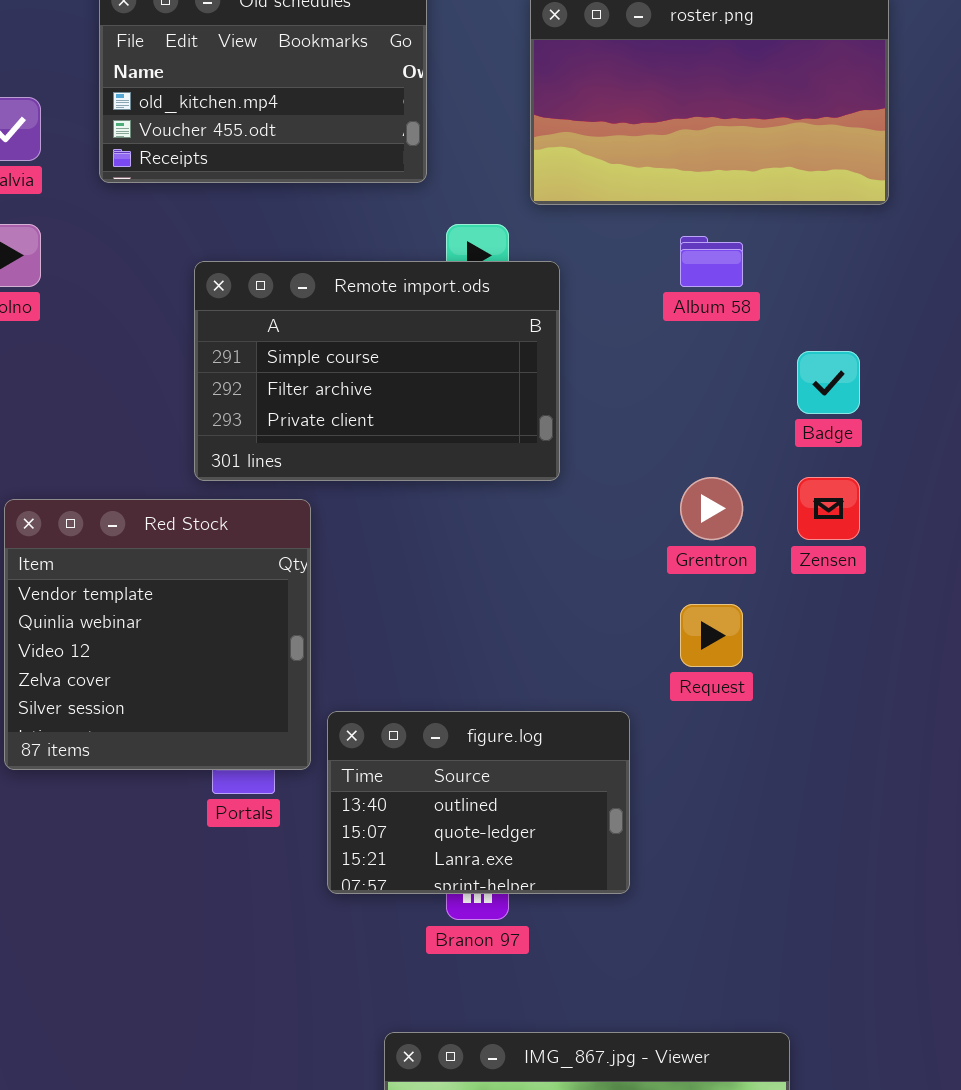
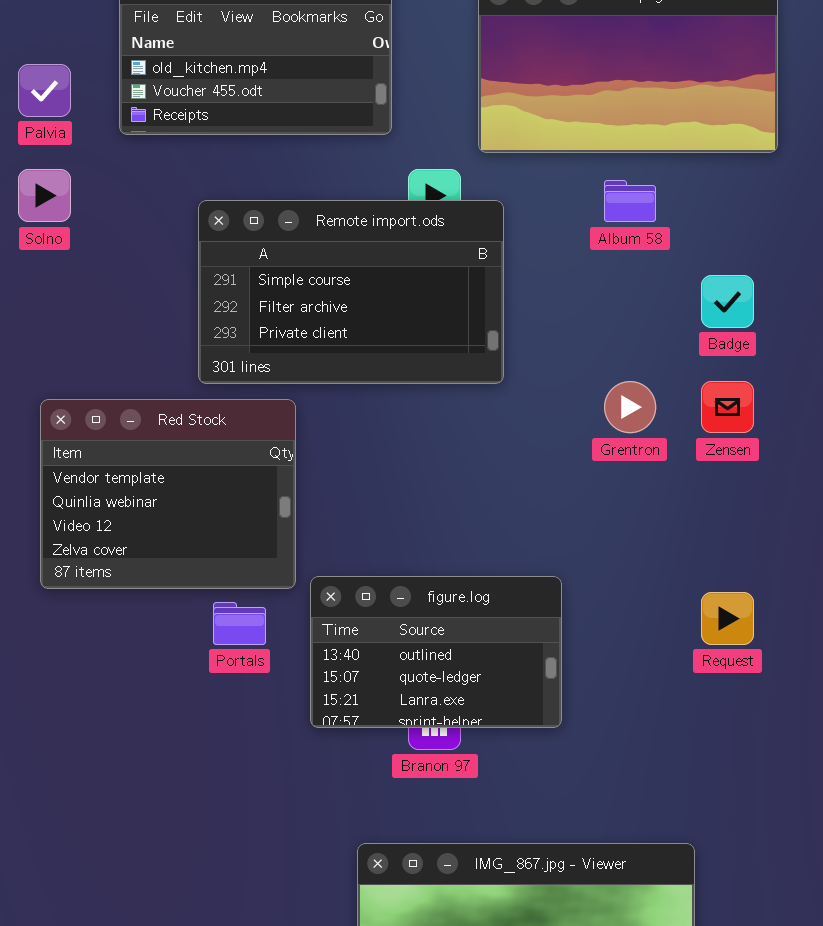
Red Stock: [4,499,311,770] -> [40,399,296,589], resized
Request: [680,604,743,667] -> [701,592,754,645], moved

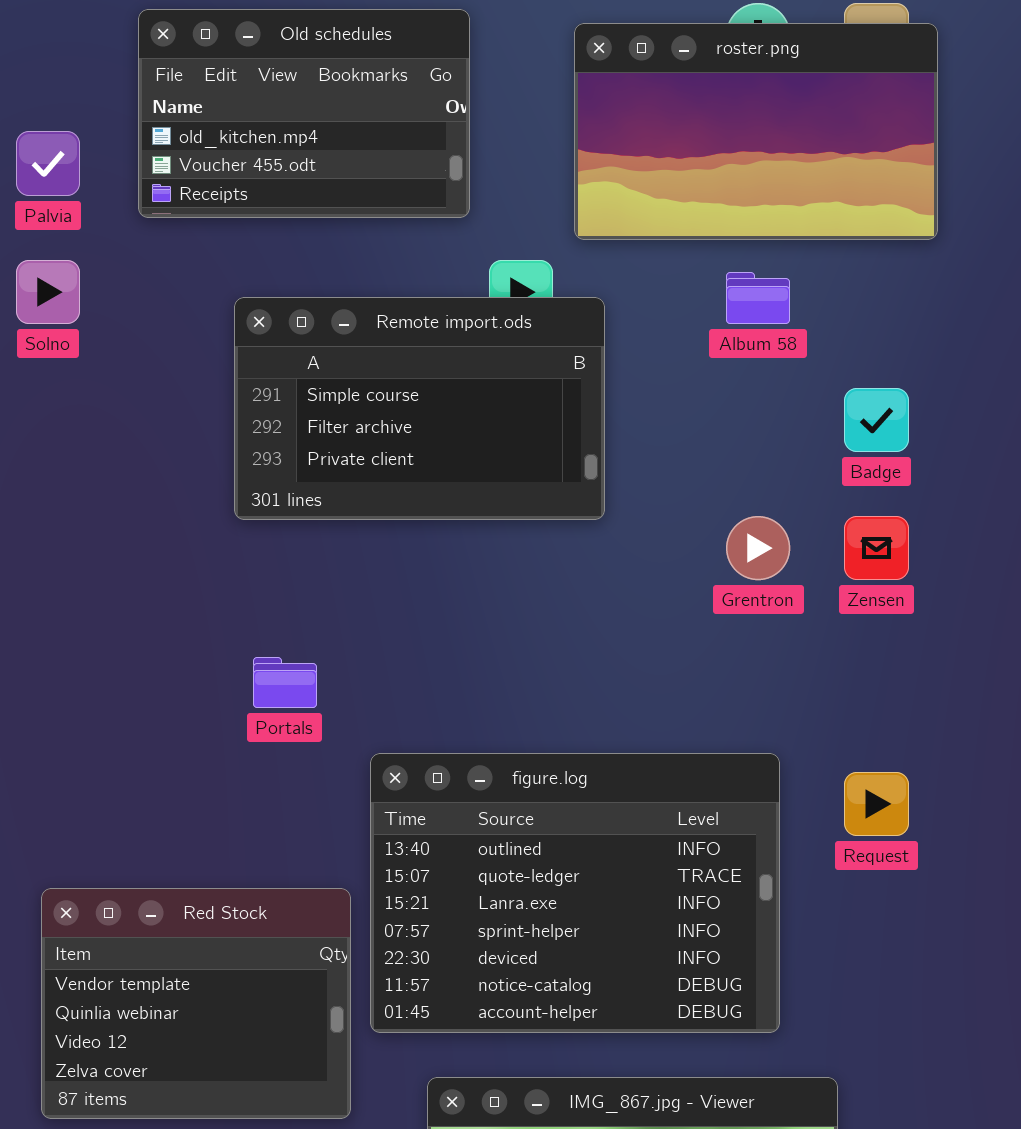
Red Stock: [40,399,296,589] -> [41,888,351,1119], moved
figure.log: [310,576,562,728] -> [370,753,780,1033], resized
Portals: [213,602,266,645] -> [253,657,317,708], moved

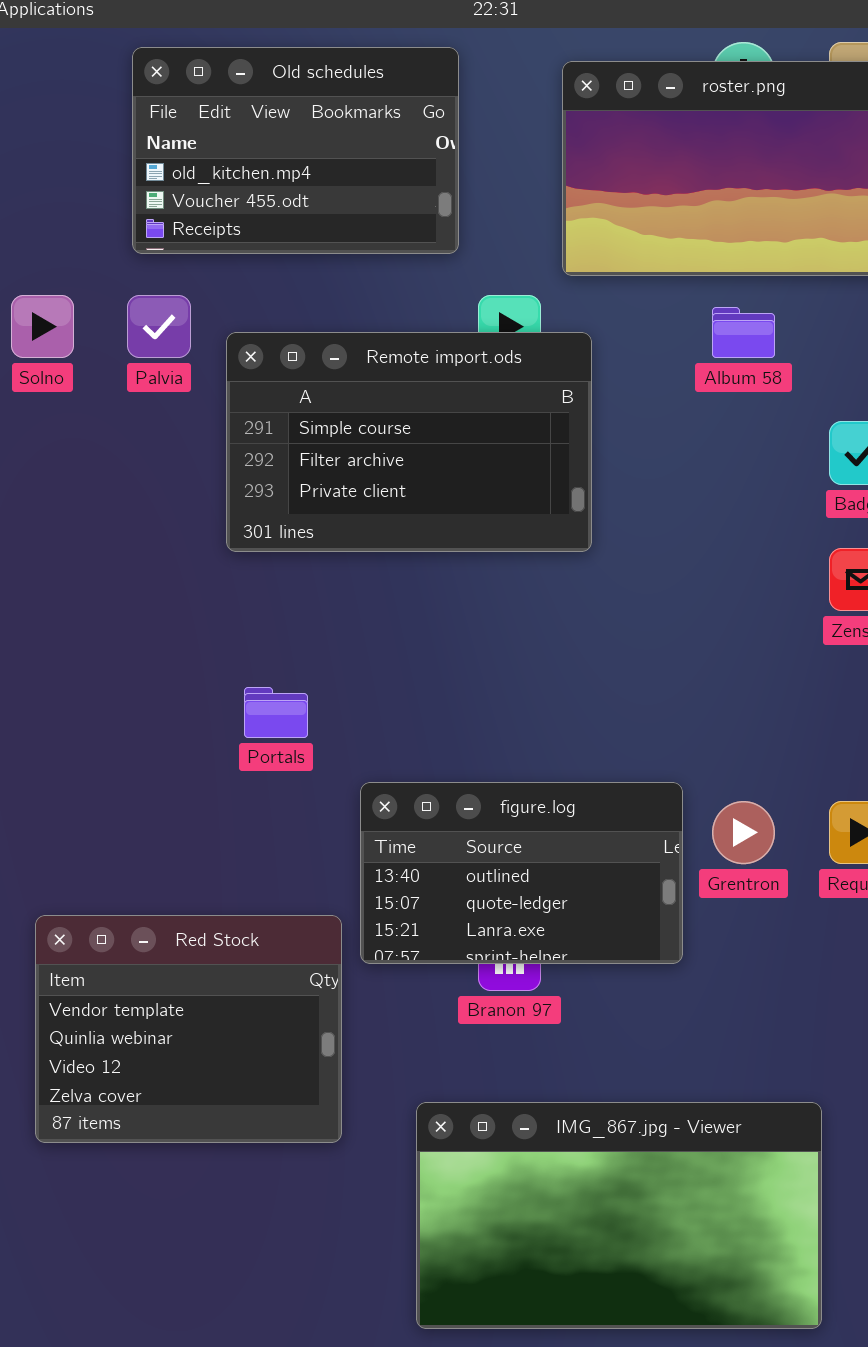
Palvia: [16,131,80,196] -> [127,295,191,358], moved
Grentron: [726,516,790,580] -> [712,801,775,864], moved
figure.log: [370,753,780,1033] -> [360,782,683,964], resized

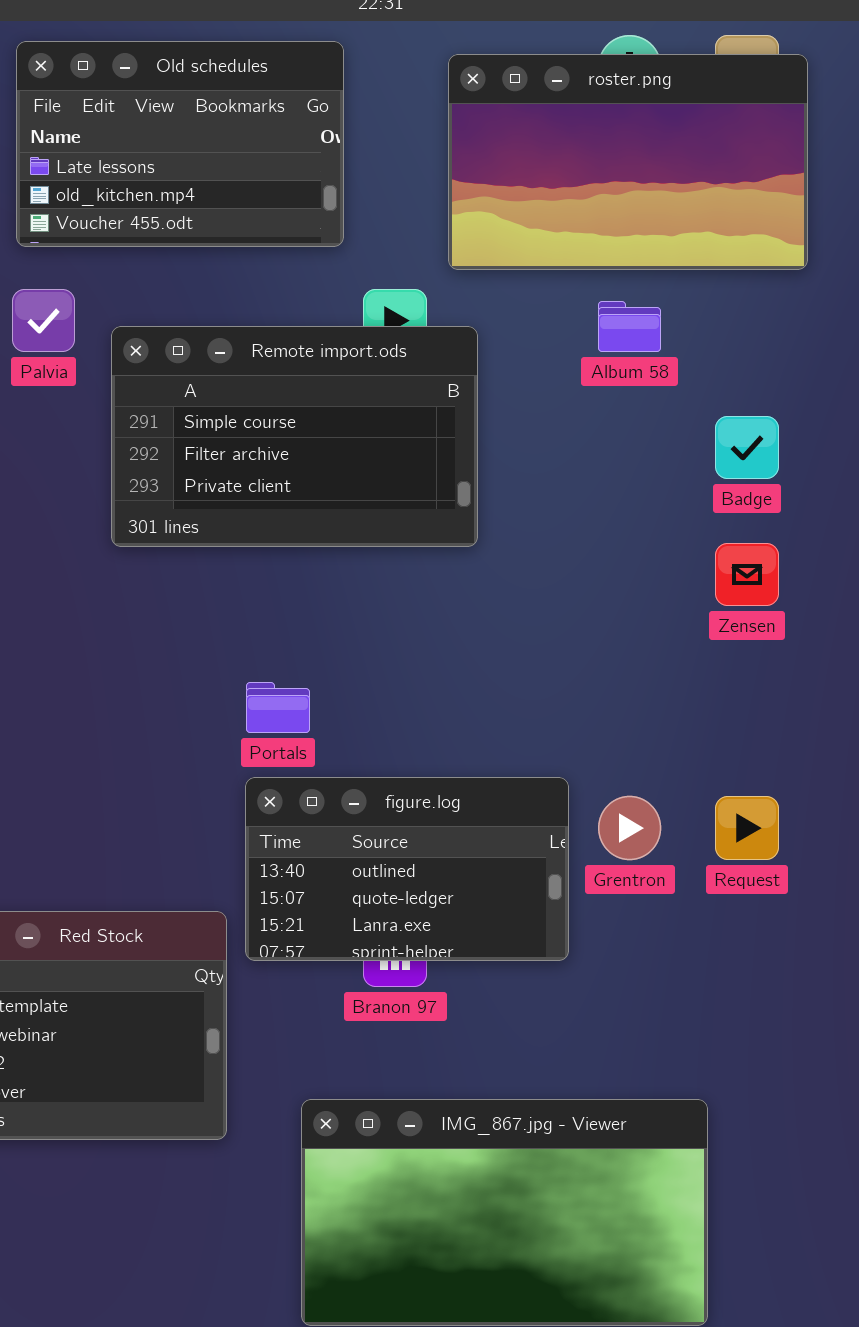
Old schedules: [132,47,459,254] -> [16,41,344,247], scrolled up 1 row
Portals: [244,687,308,738] -> [246,682,310,733], moved

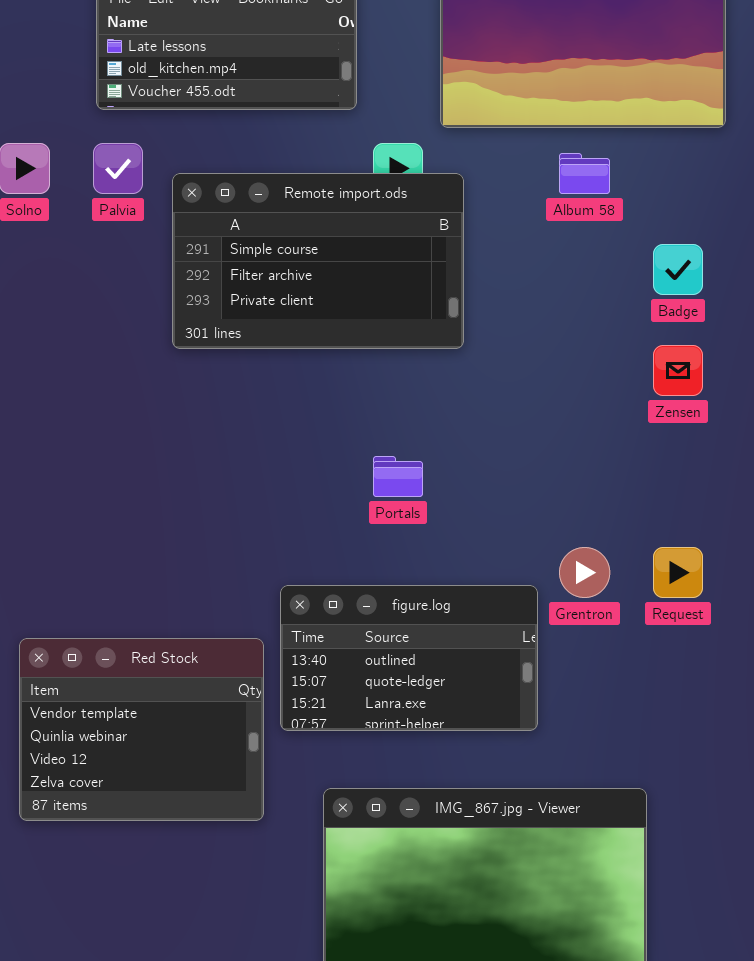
Portals: [246,682,310,733] -> [373,456,423,497], moved
figure.log: [245,777,569,961] -> [280,585,538,731], moved

